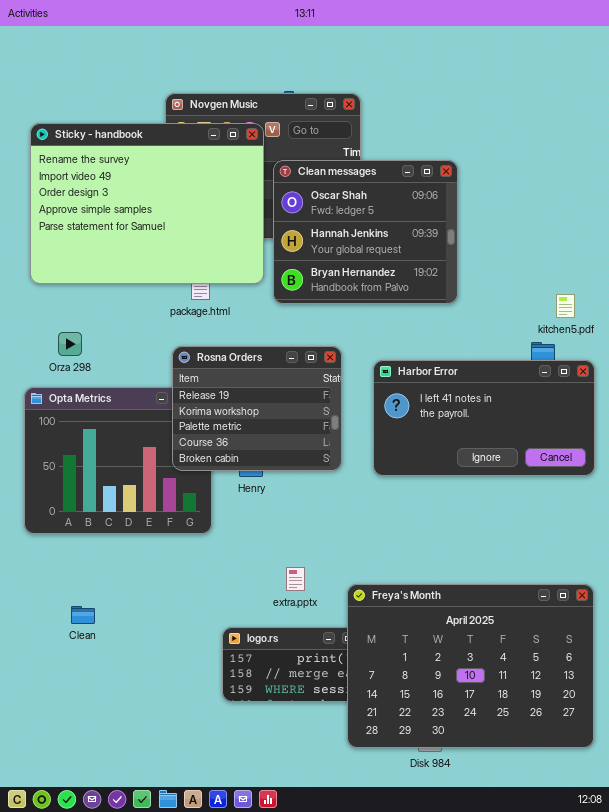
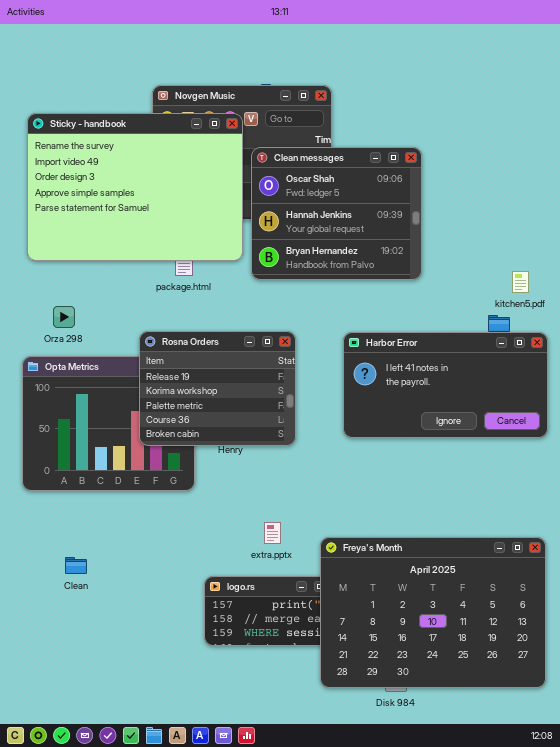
Rosna Orders: [172,346,342,471] -> [139,331,296,446], moved

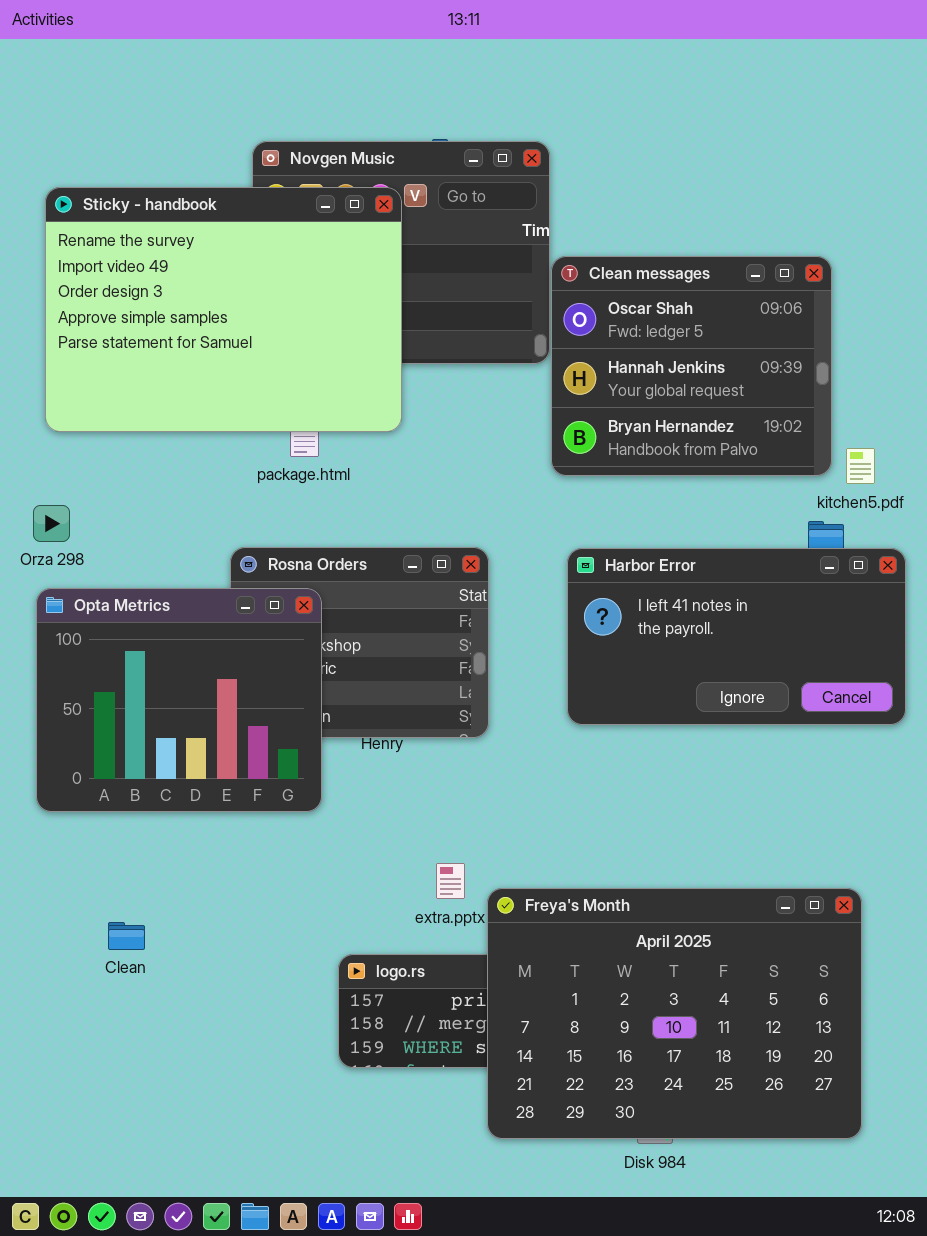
Clean messages: [251,147,422,280] -> [551,256,832,476], moved
Orza 298: [53,306,75,328] -> [33,505,70,542], moved
Opta Metrics: [22,356,195,491] -> [36,588,322,812], raised
Freya's Month: [320,537,546,688] -> [487,888,862,1139], moved

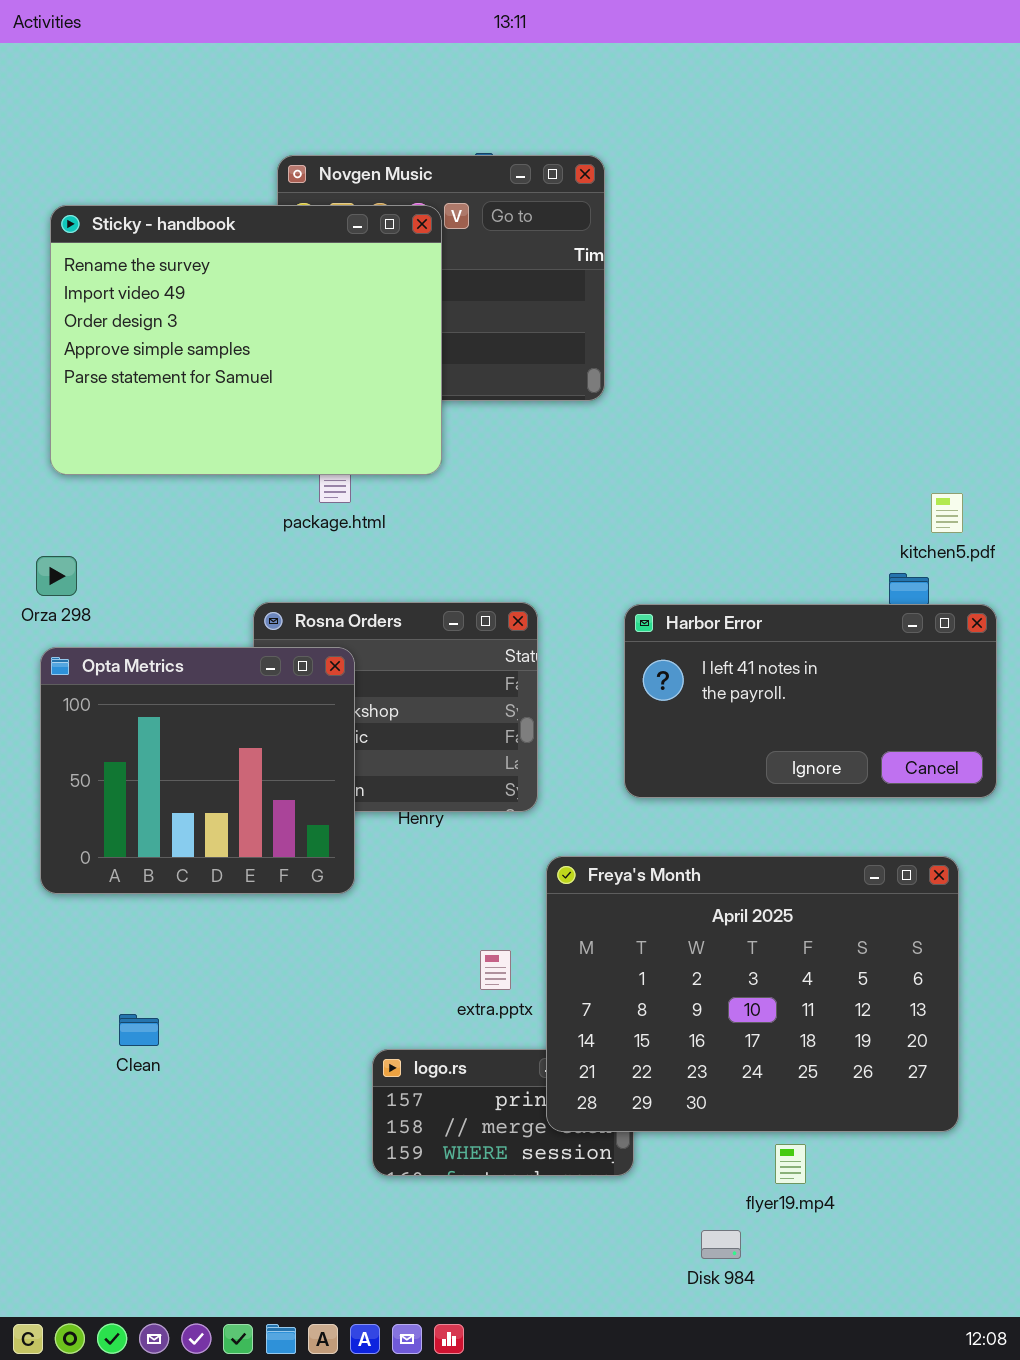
Clean messages: [551,256,832,476] -> none, closed
Freya's Month: [487,888,862,1139] -> [546,856,959,1132], moved

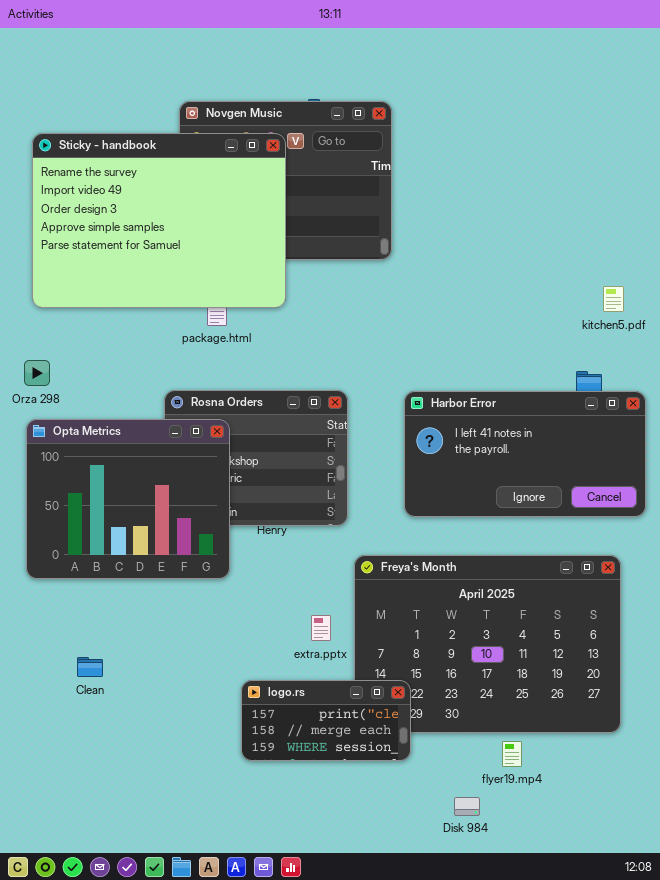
kitchen5.pdf: [931,493,963,533] -> [603,286,624,312], moved
logo.rs: [372,1049,634,1176] -> [241,680,411,761], raised

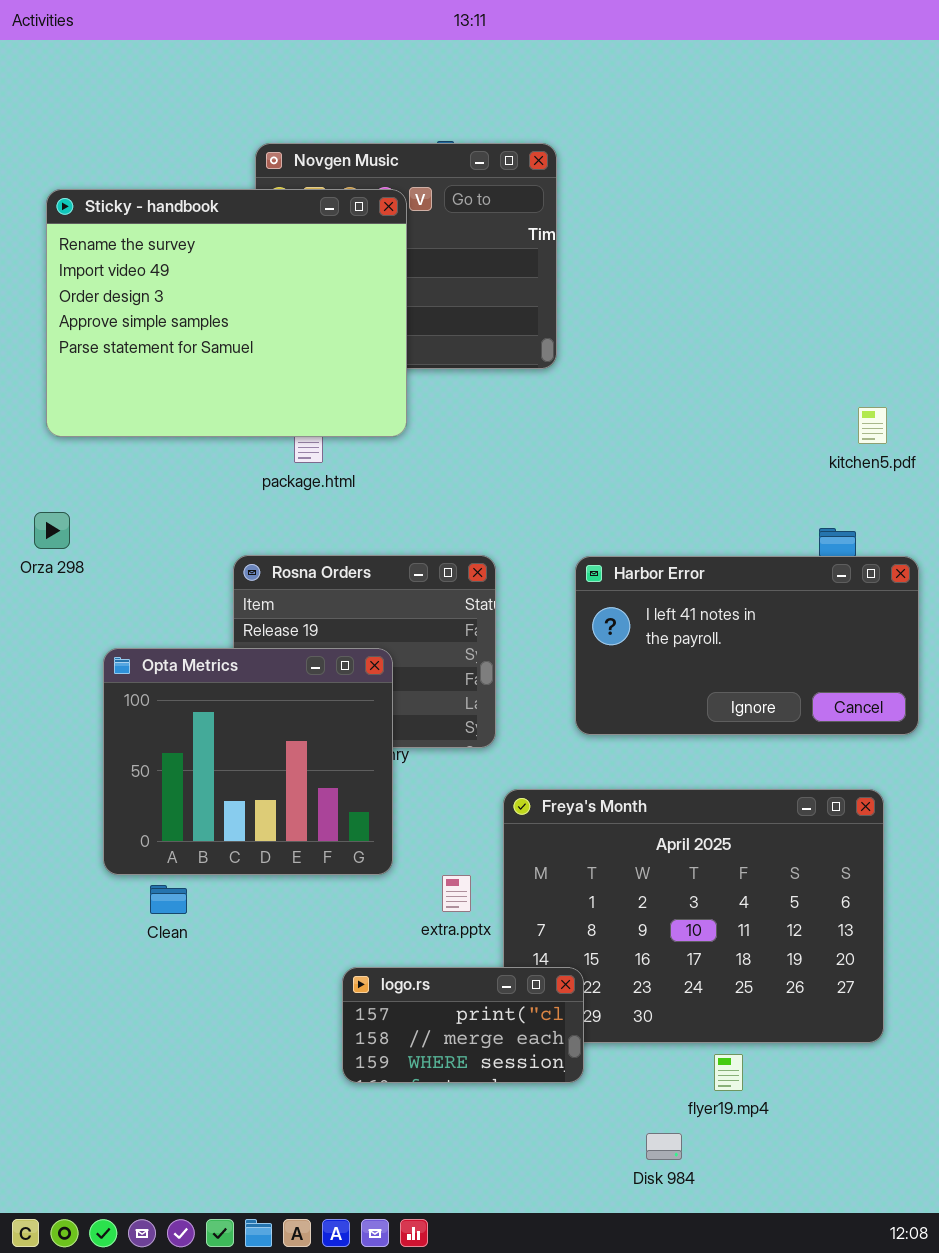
Opta Metrics: [26,419,230,579] -> [103,648,393,875], moved
Clean: [77,657,103,677] -> [150,885,187,914], moved

